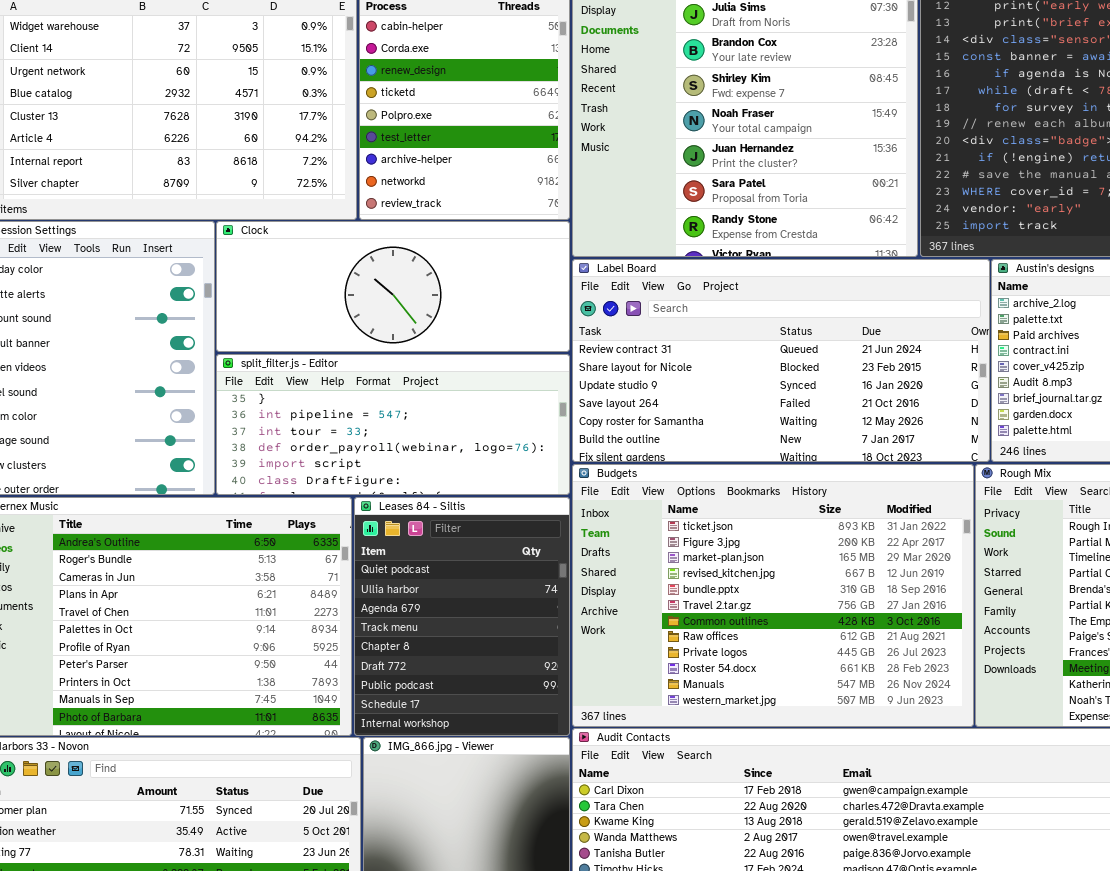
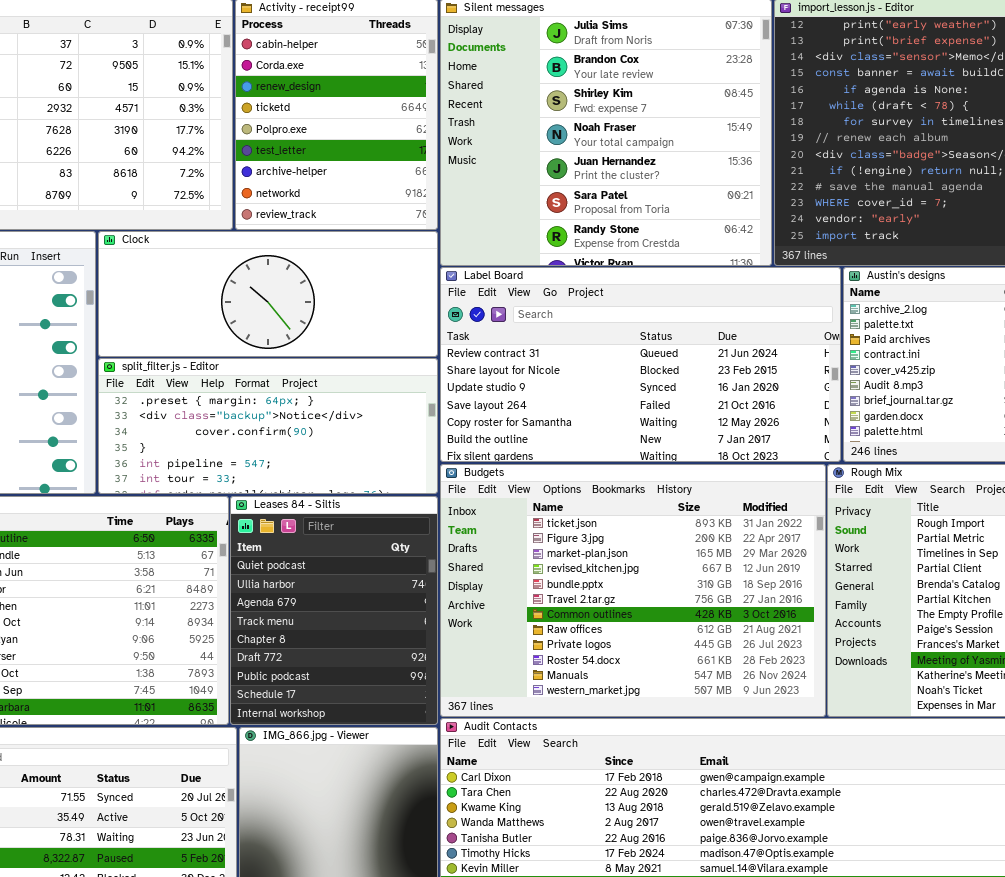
split_filter.js - Editor: [216,354,570,495] -> [98,358,438,494], scrolled up 3 rows

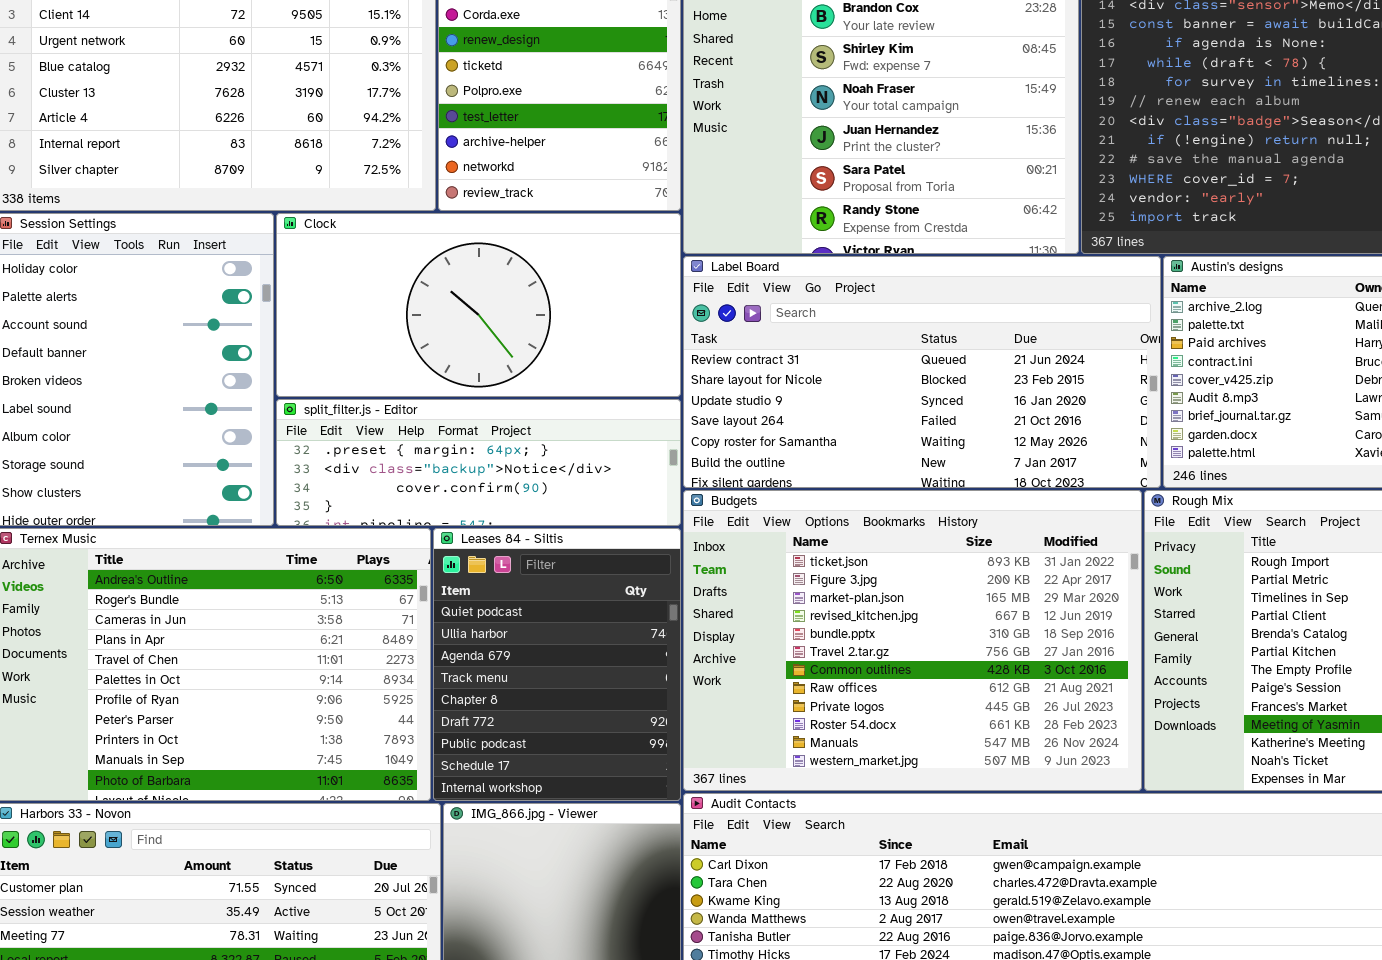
Clock: [98,231,438,357] -> [276,213,681,397], resized
split_filter.js - Editor: [98,358,438,494] -> [276,399,681,526], resized

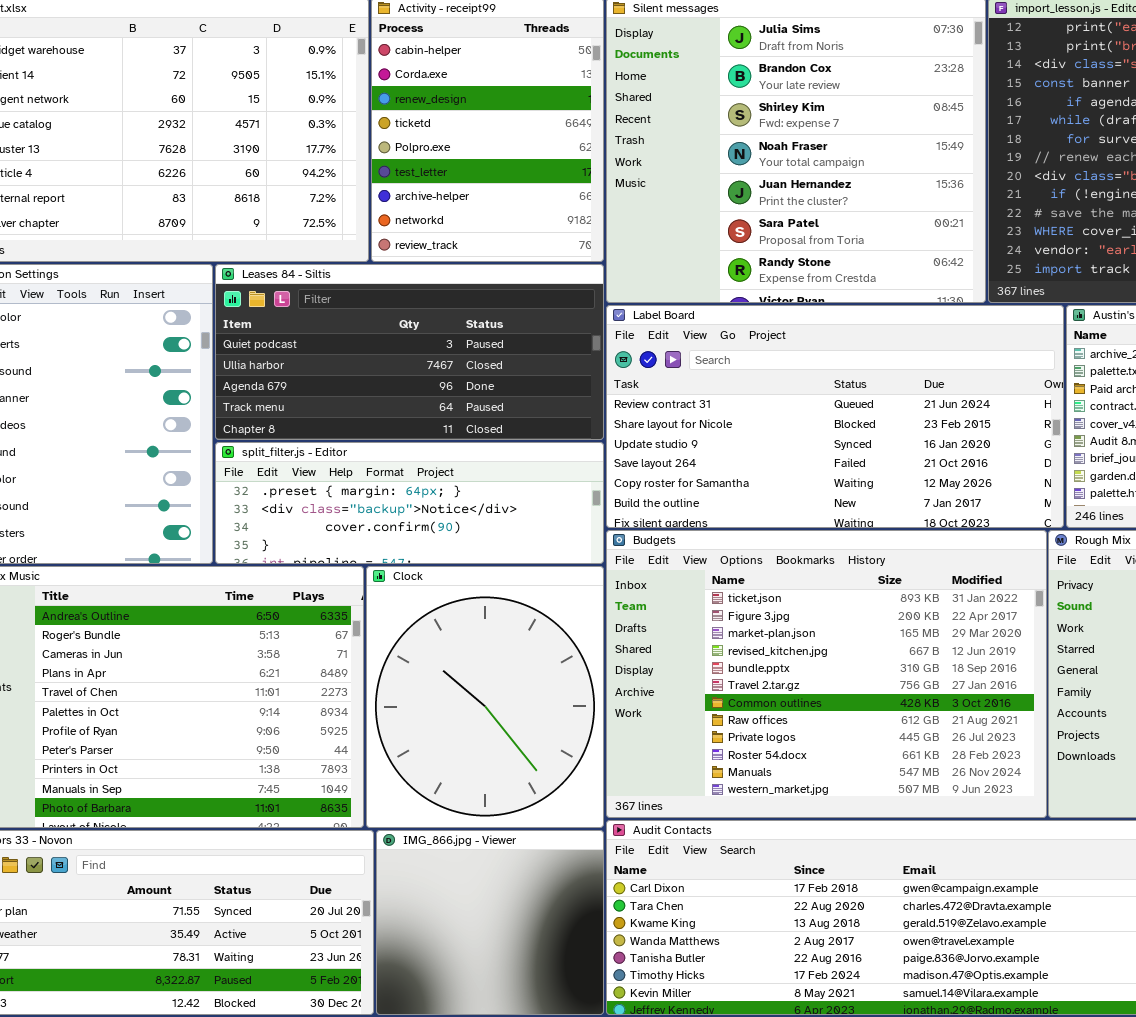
Clock: [276,213,681,397] -> [366,566,604,828], moved, resized
Leases 84 - Siltis: [433,528,681,801] -> [215,264,604,440], moved, resized

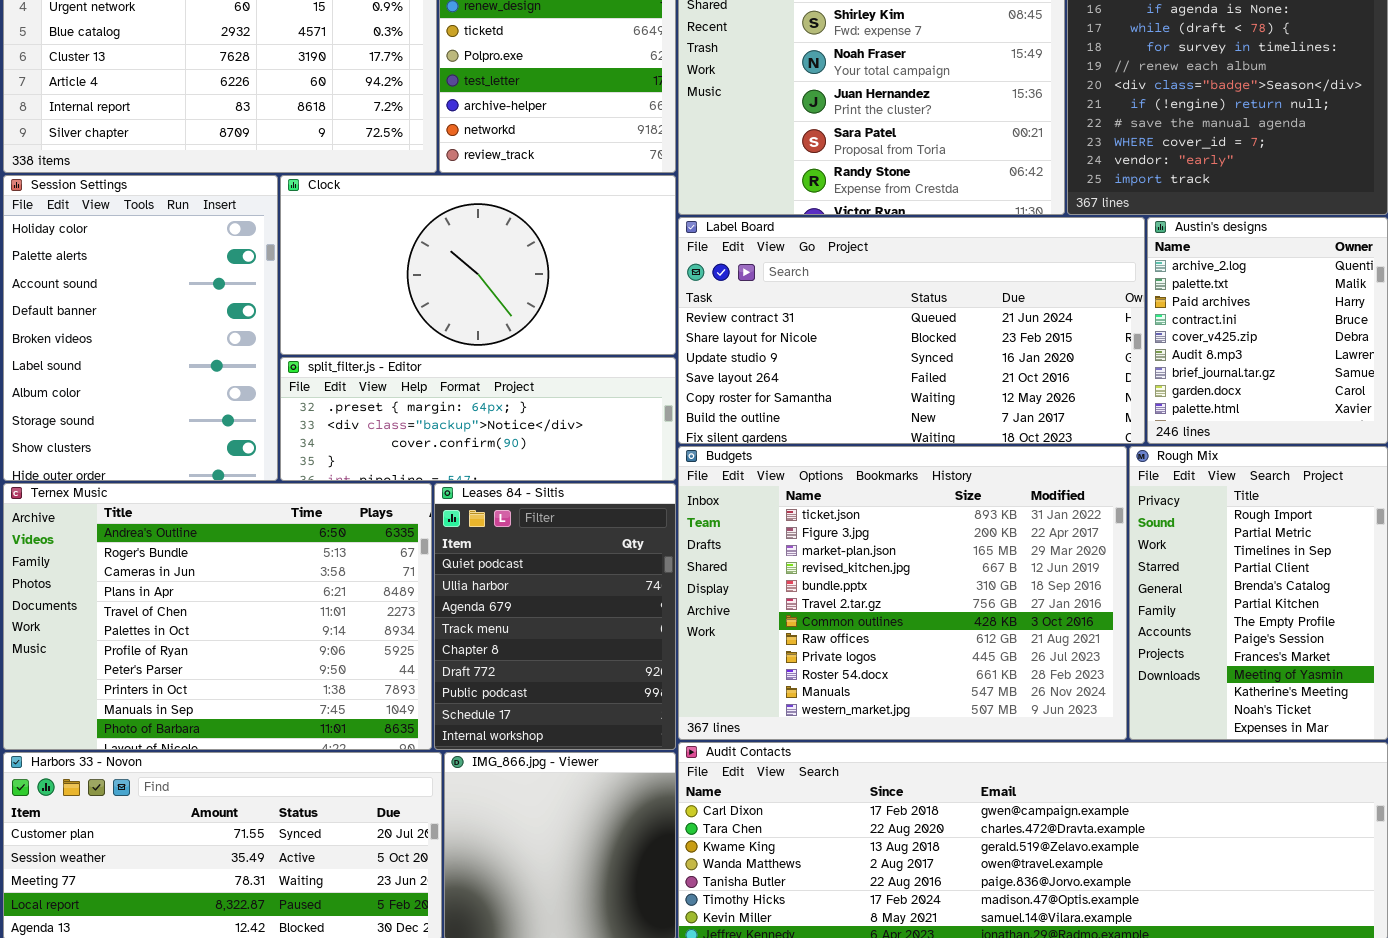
Leases 84 - Siltis: [215,264,604,440] -> [434,483,676,750], moved, resized
Clock: [366,566,604,828] -> [280,175,676,355], moved, resized

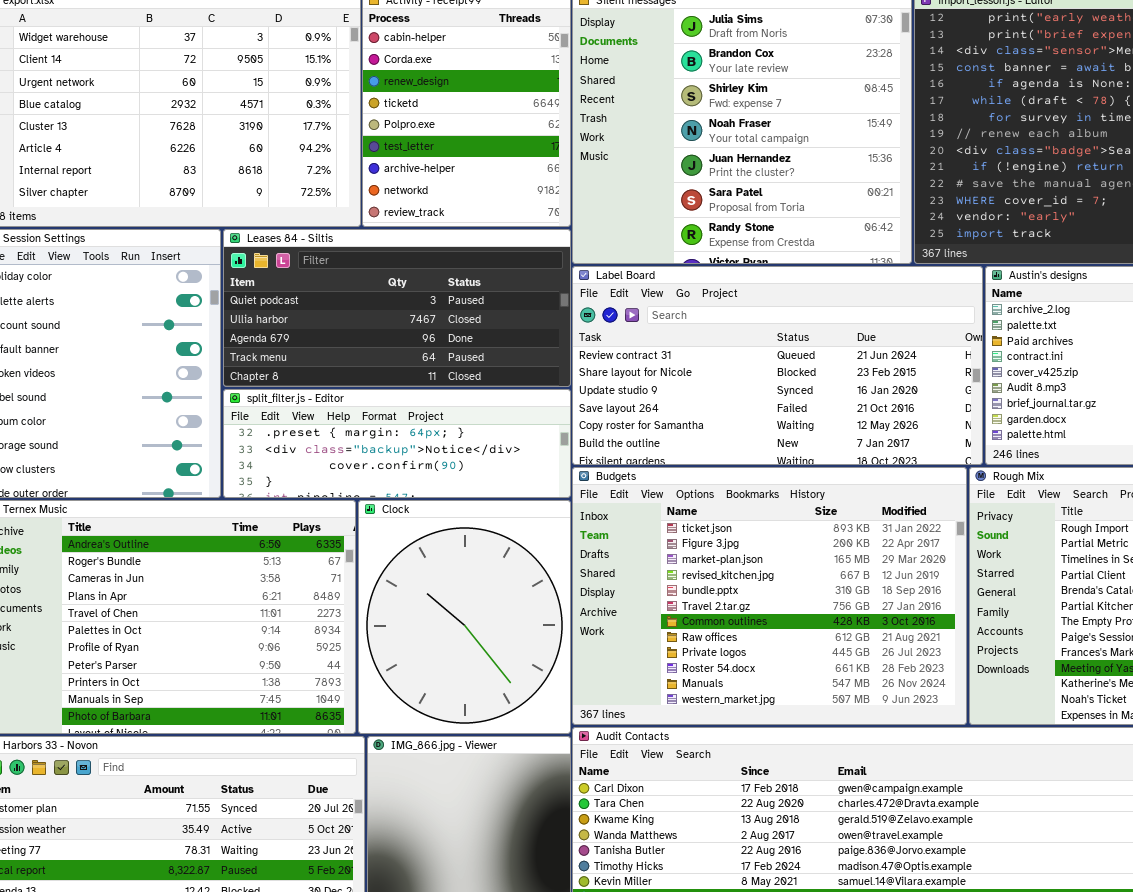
Clock: [280,175,676,355] -> [358,500,571,734], moved, resized
Leases 84 - Siltis: [434,483,676,750] -> [223,229,571,387], moved, resized

